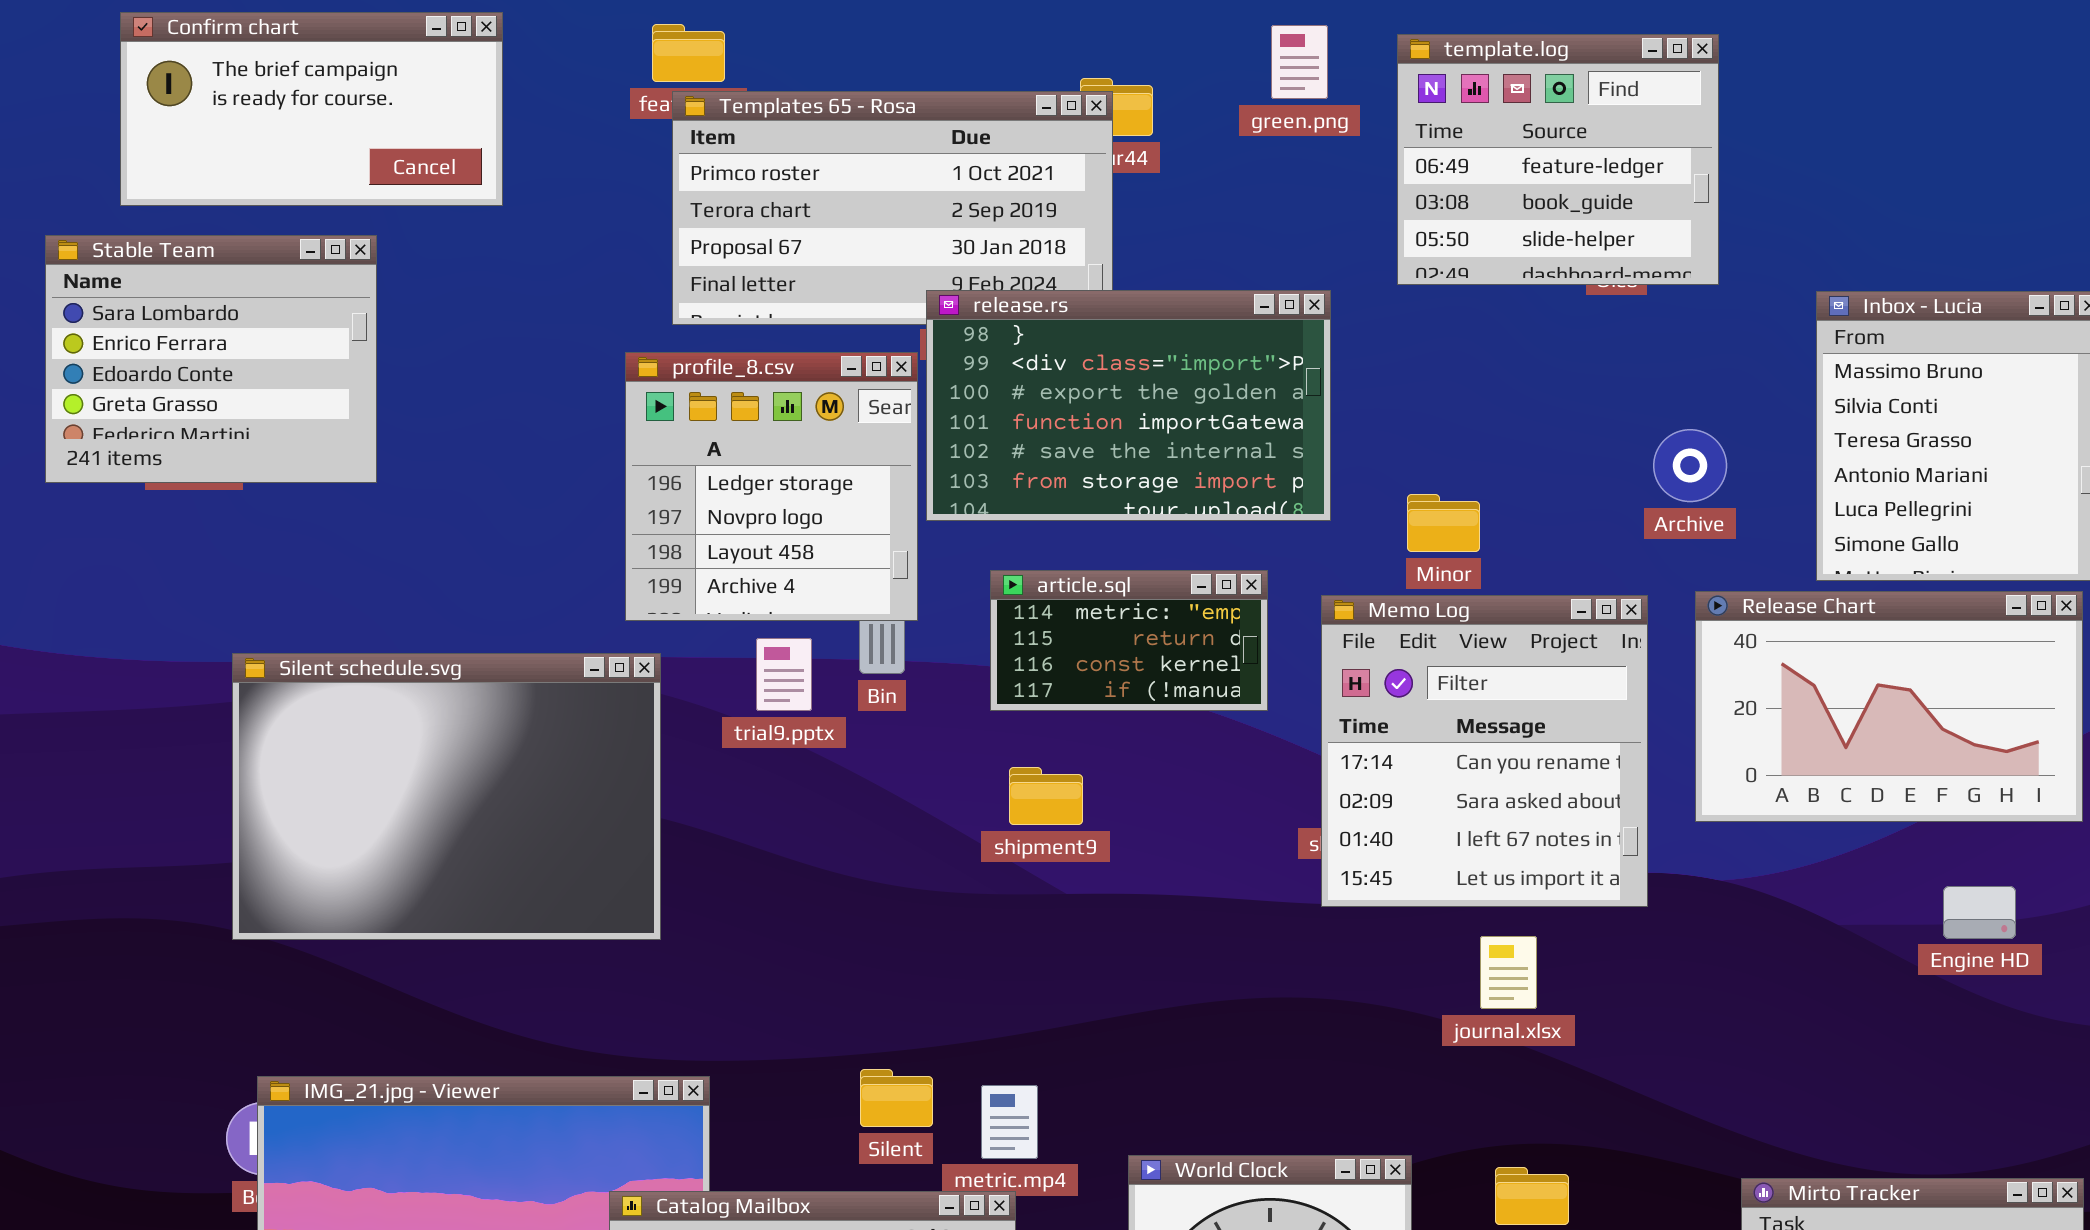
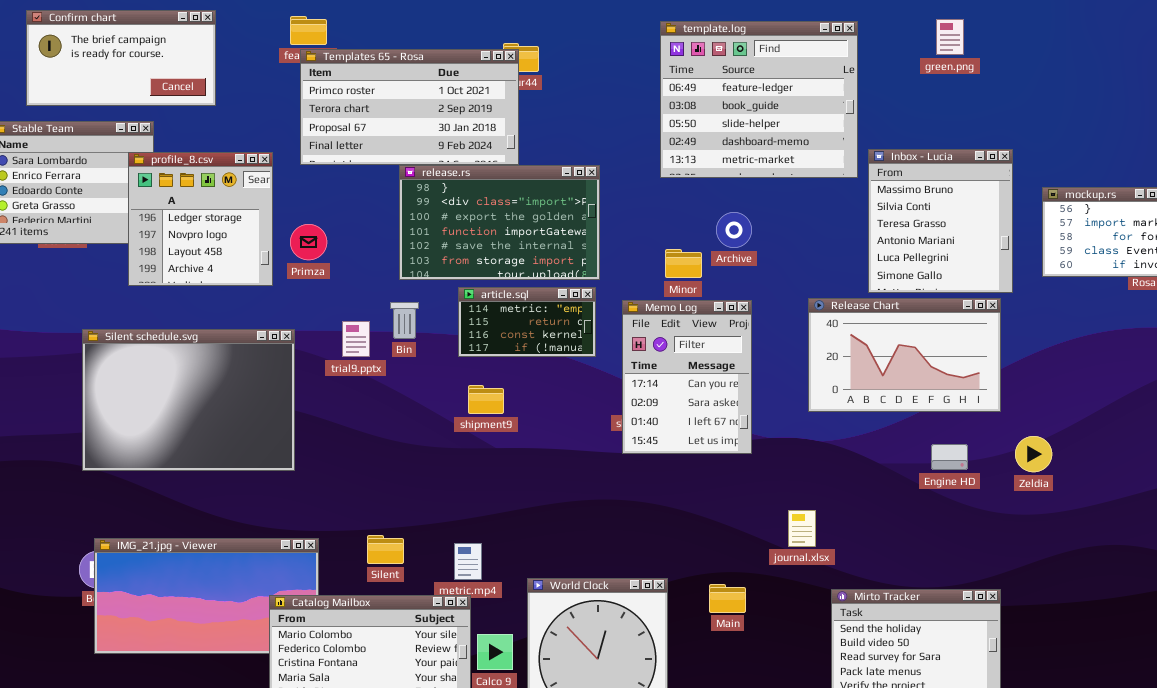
green.png: [1271,25,1328,99] -> [936,19,964,55], moved
template.log: [1397,34,1719,285] -> [660,21,858,178], resized
release.rs: [926,290,1331,521] -> [399,165,600,280], moved
profile_8.csv: [625,352,918,621] -> [128,152,273,286], moved
Archive: [1653,429,1727,502] -> [716,212,752,248], moved
Memo Log: [1321,595,1648,907] -> [622,300,752,454], resized
journal.xlsx: [1480,936,1537,1009] -> [788,510,816,547], moved
Silent: [860,1069,933,1127] -> [367,535,404,564], moved

